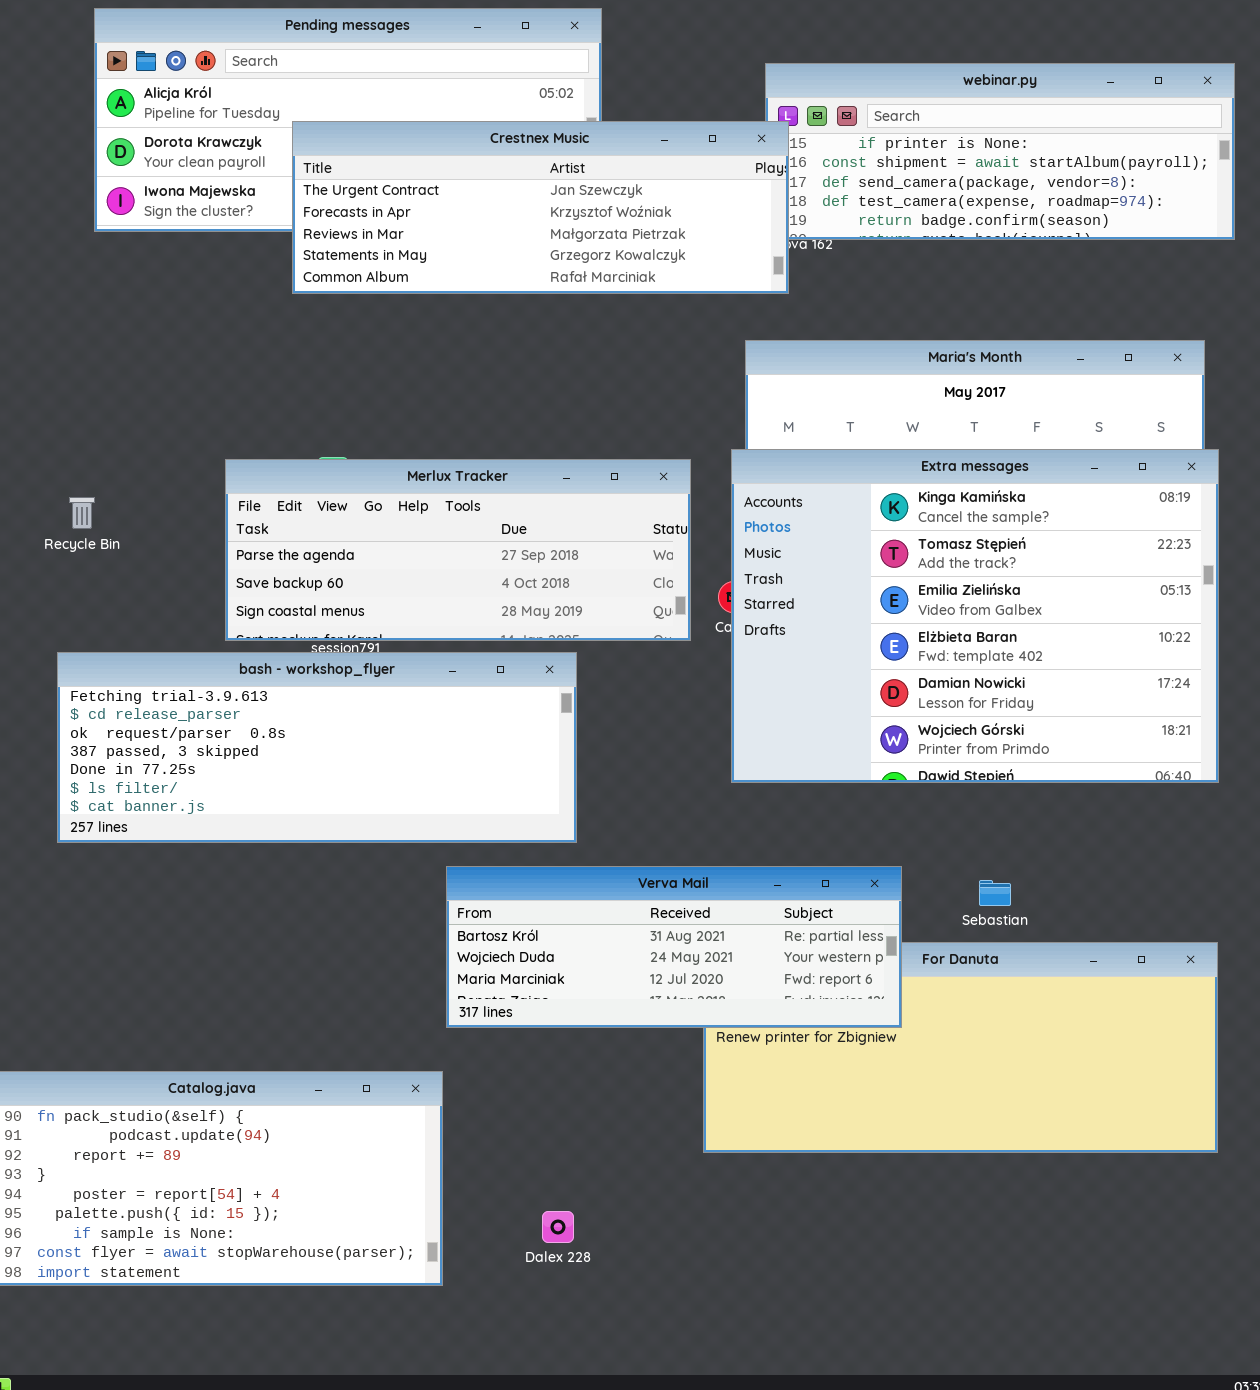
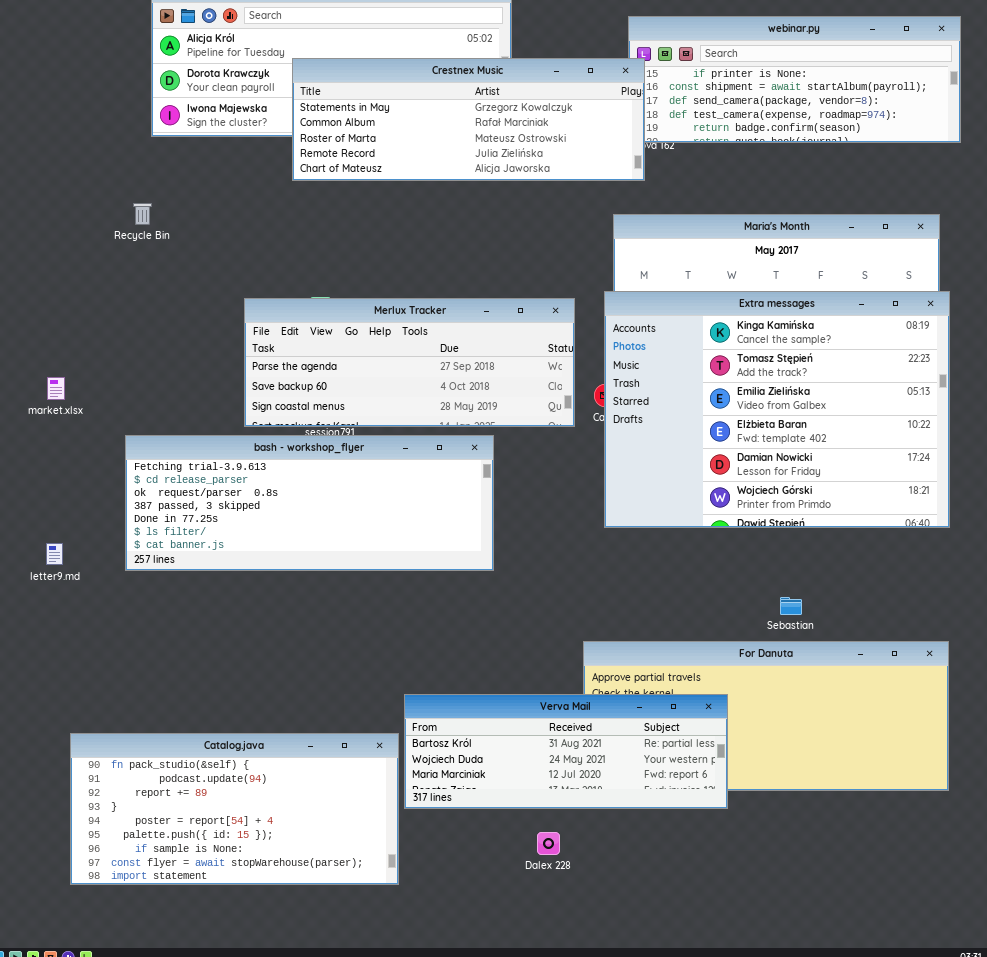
Crestnex Music: [292,121,789,294] -> [292,58,645,181], scrolled down 3 rows
Recycle Bin: [69,497,95,529] -> [133,203,152,225], moved
Verva Mail: [446,866,902,1028] -> [404,694,728,809], moved
Dalex 228: [542,1211,574,1243] -> [537,832,560,855], moved

